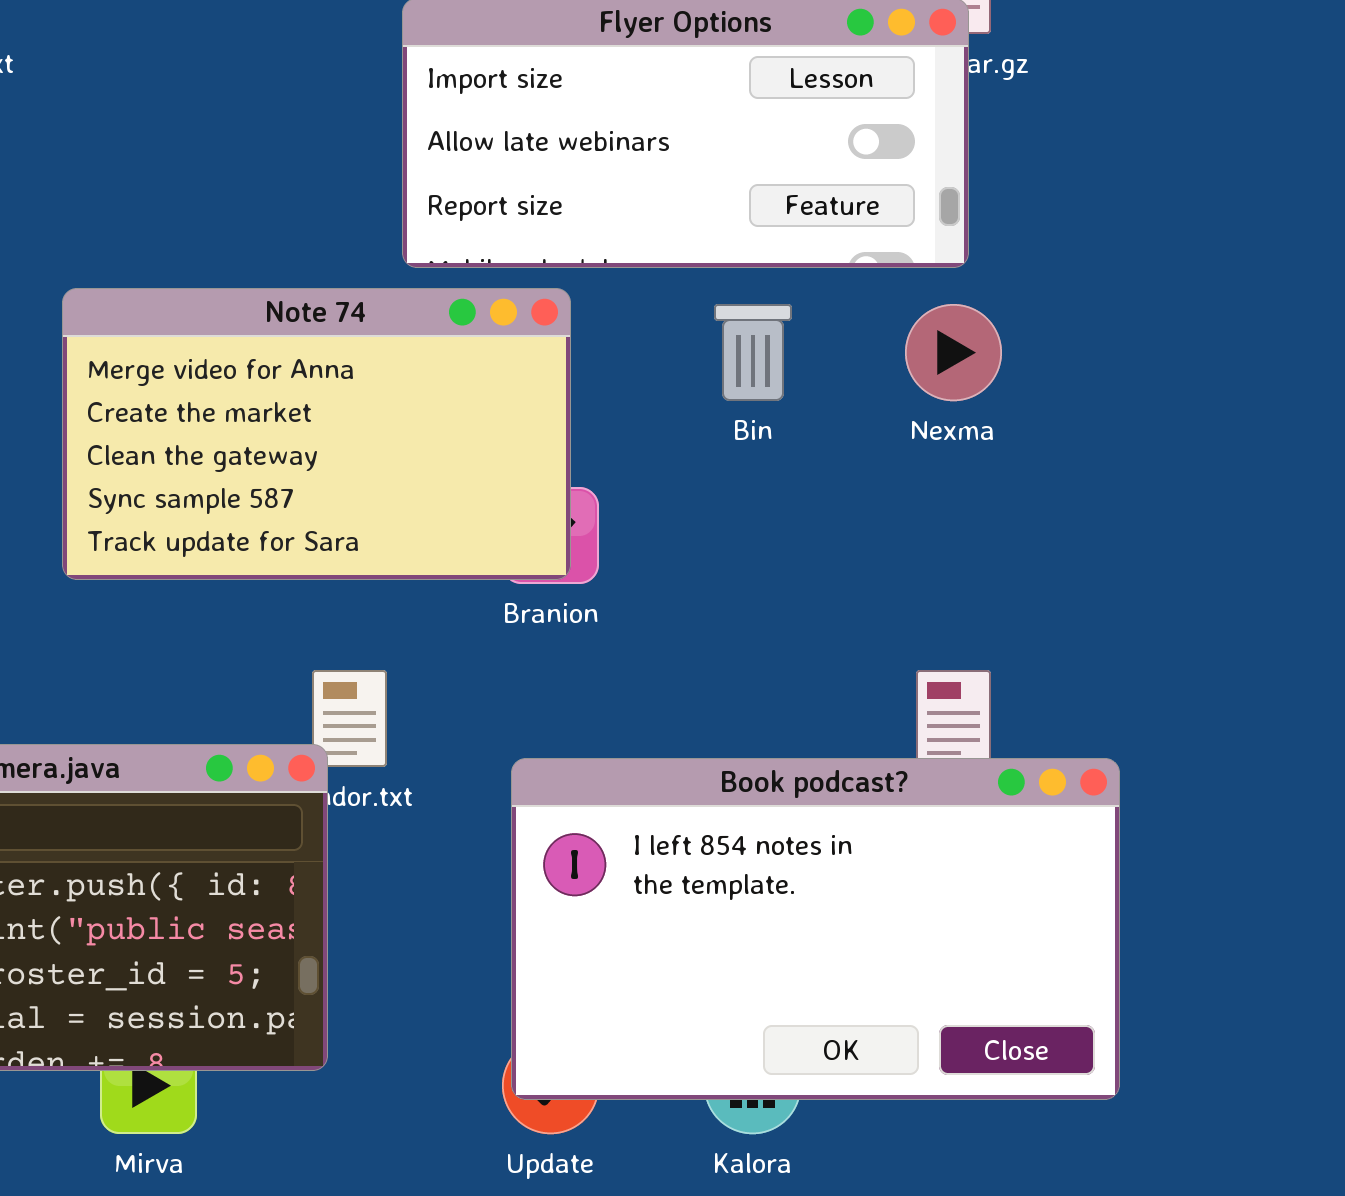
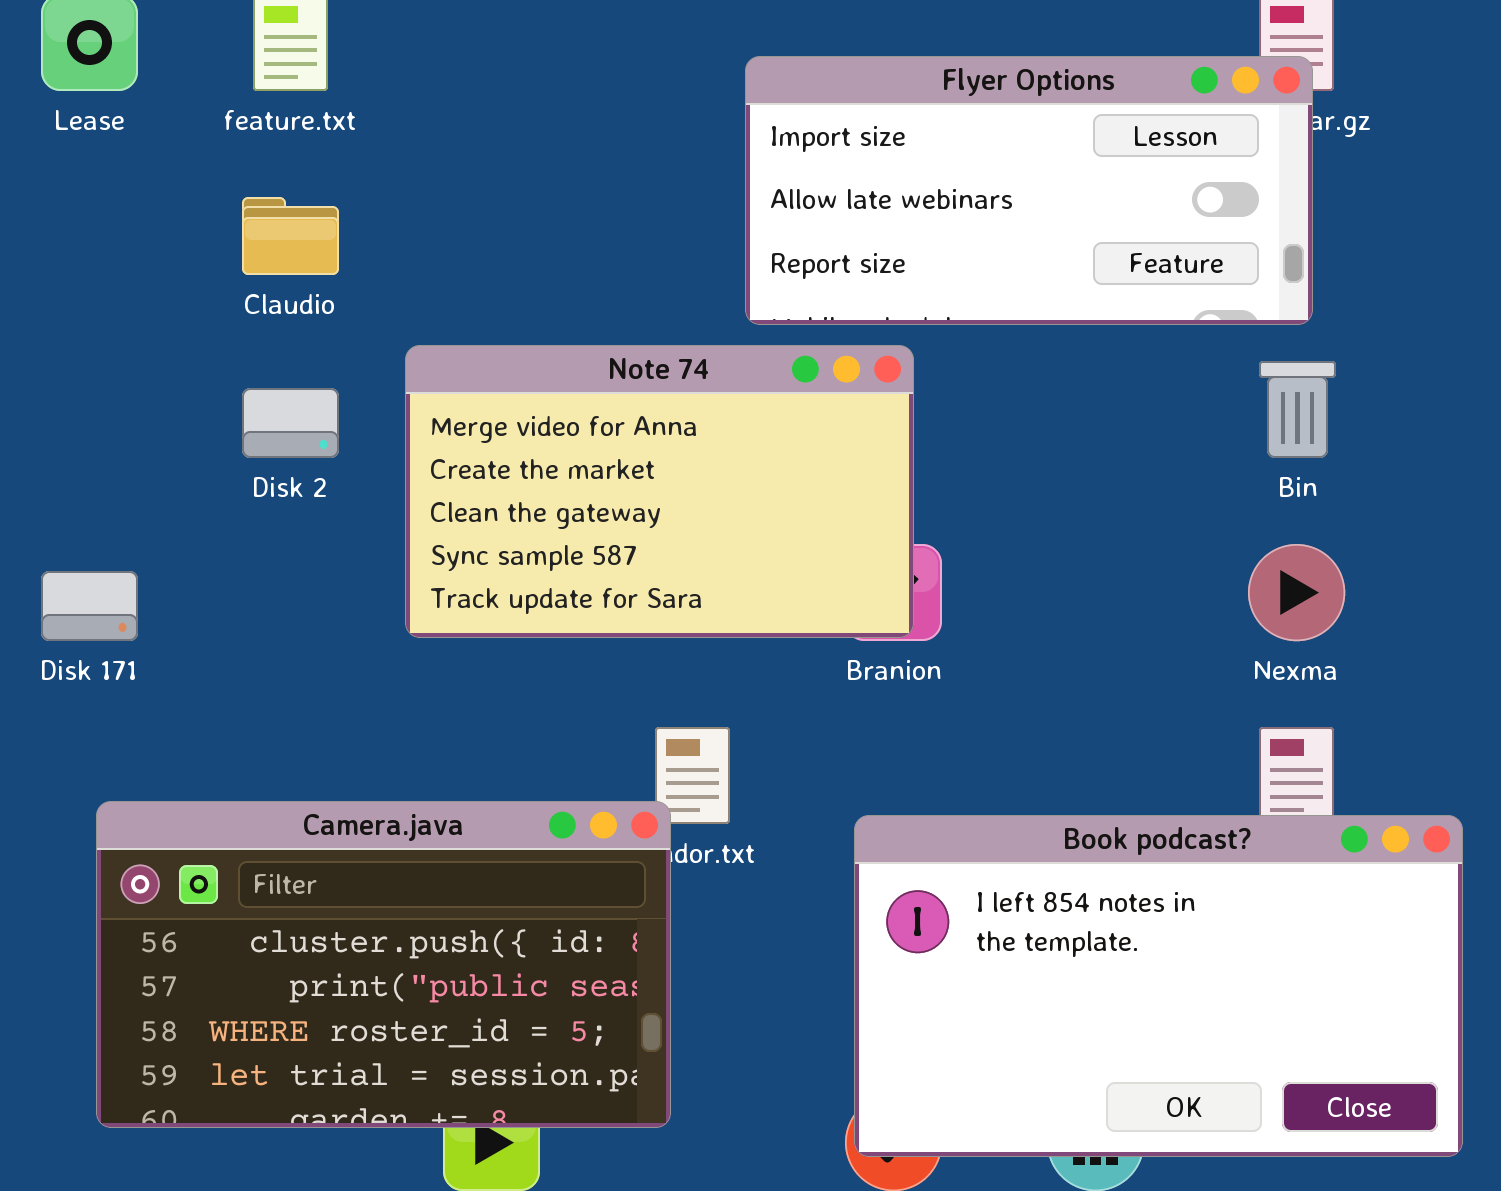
Bin: [714,304,792,401] -> [1259,361,1336,458], moved
Nexma: [905,304,1002,401] -> [1248,544,1345,641], moved

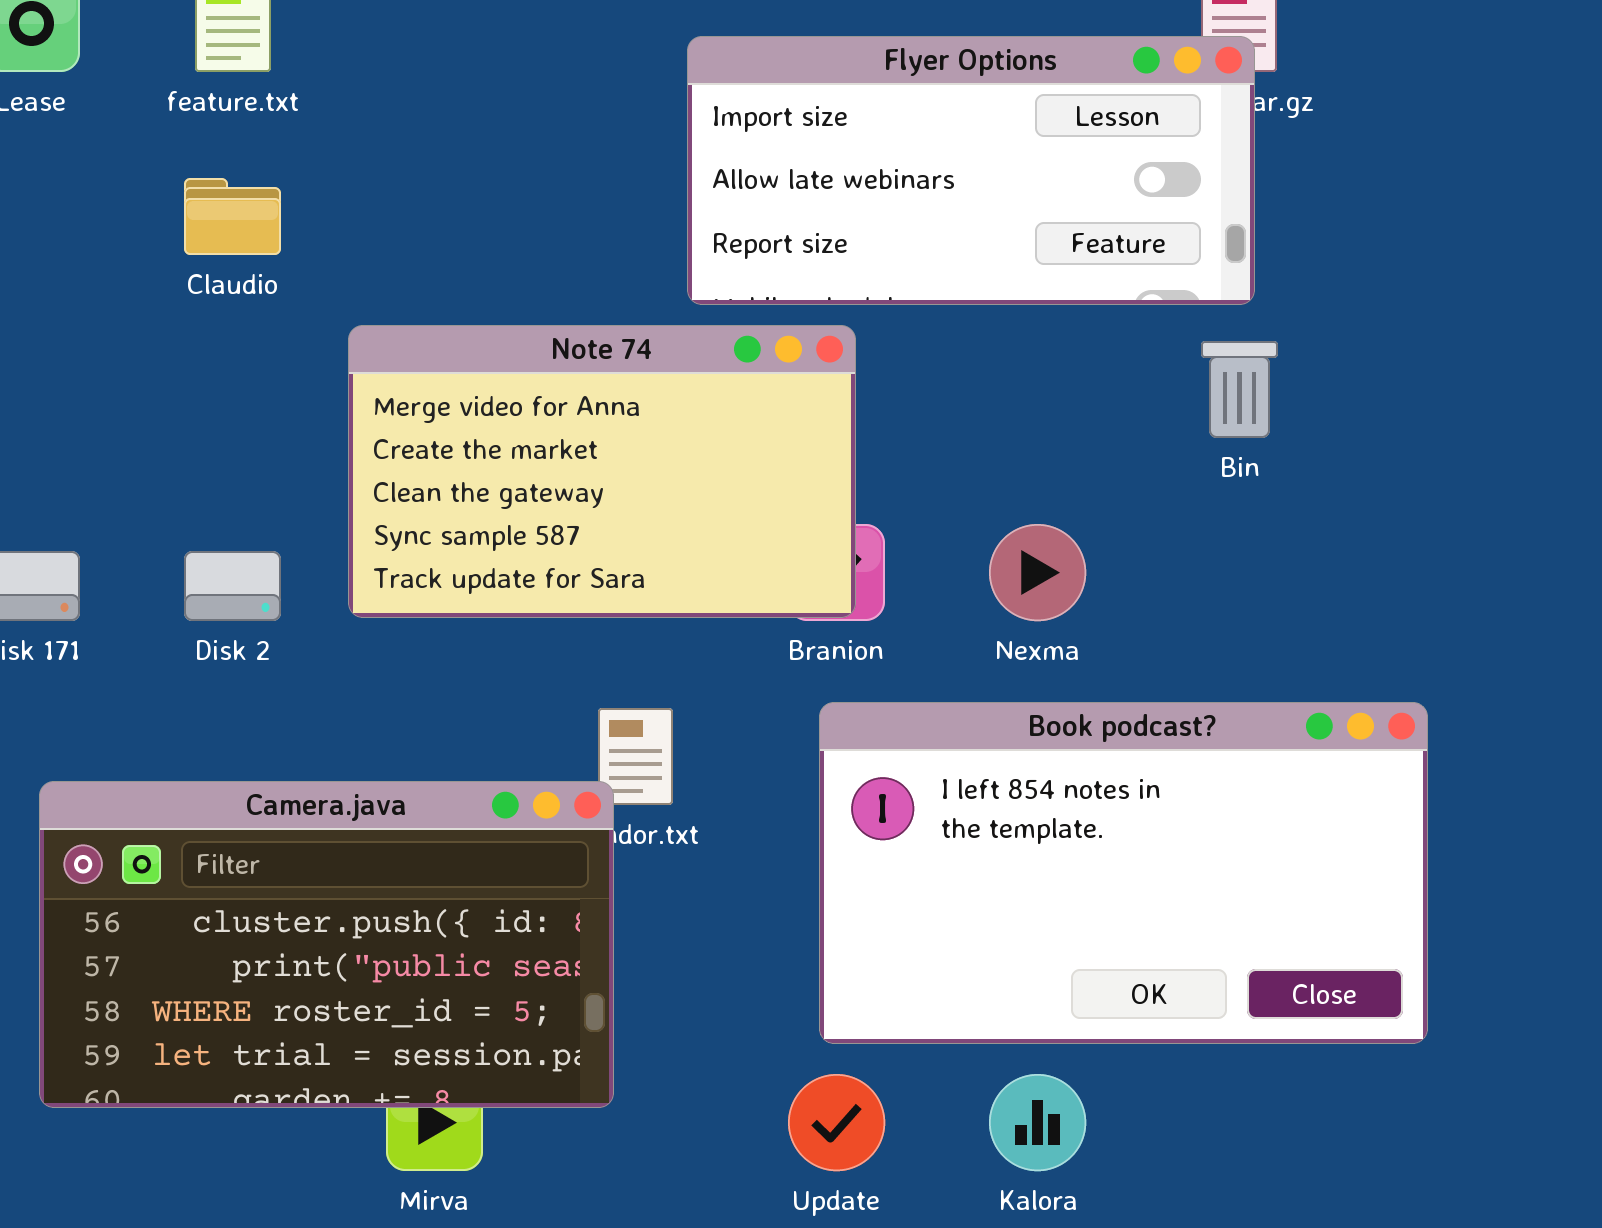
Disk 2: [242,388,339,458] -> [184,551,281,621], moved
Nexma: [1248,544,1345,641] -> [989,524,1086,621], moved
Book podcast?: [854,815,1463,1157] -> [819,702,1428,1044], moved

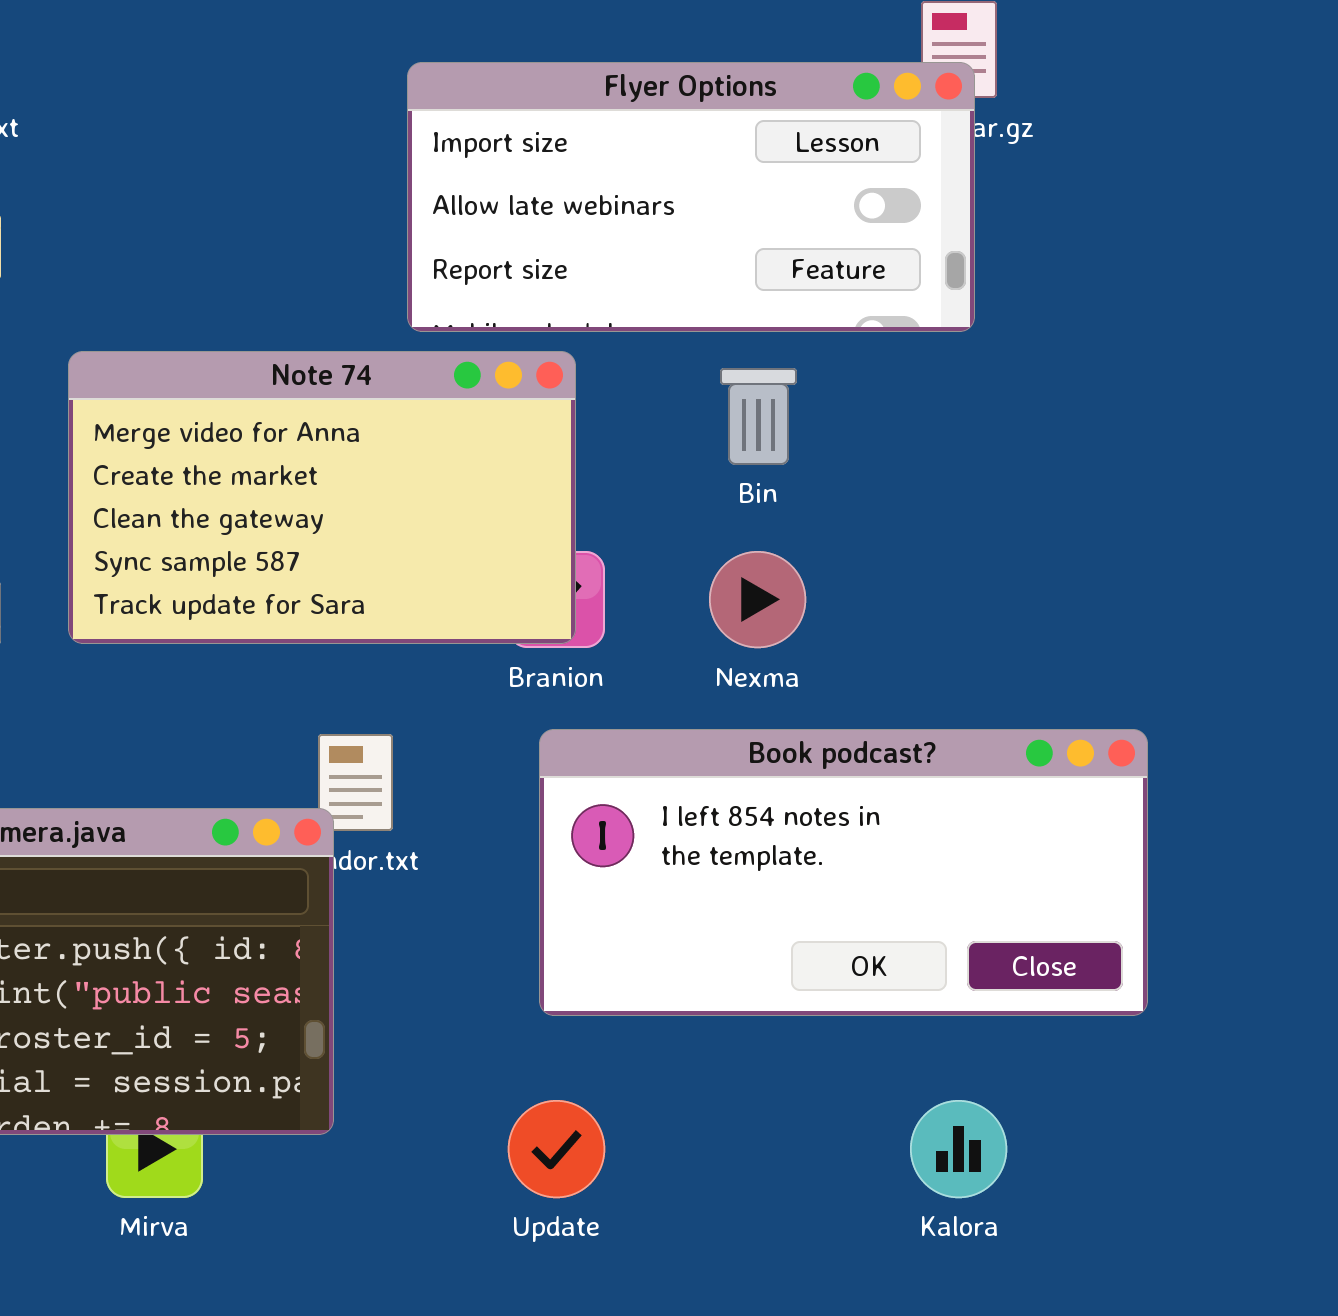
Bin: [1201,341,1278,438] -> [720,368,797,465], moved
Book podcast?: [819,702,1428,1044] -> [539,729,1148,1016], resized
Kalora: [989,1074,1086,1171] -> [910,1100,1007,1198], moved

